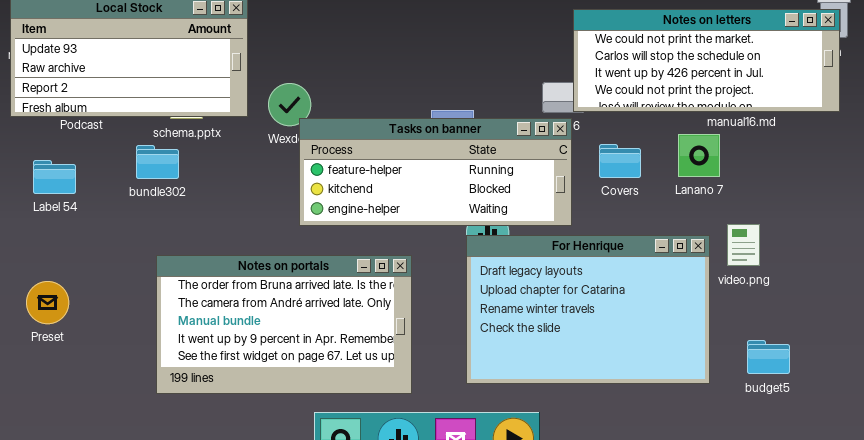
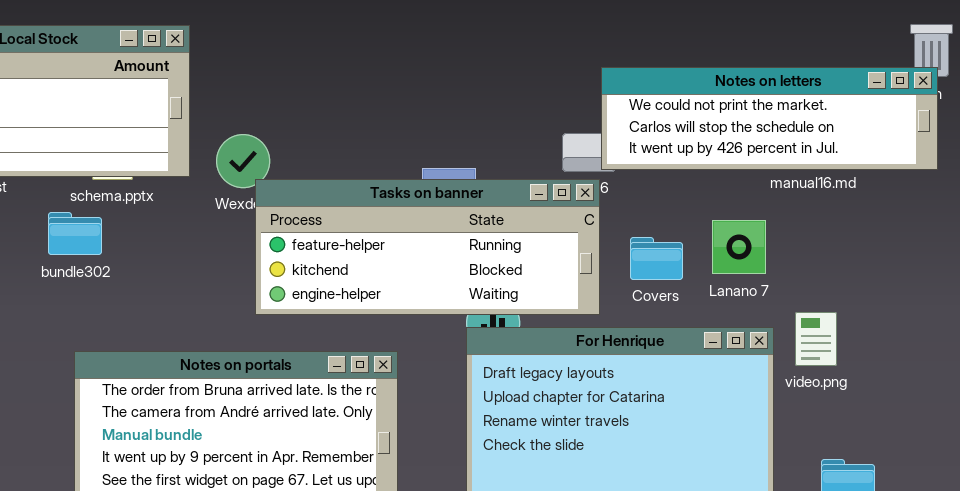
Notes on letters: [573,9,840,112] -> [601,67,938,170], resized
Lanano 7: [678,134,720,177] -> [712,220,766,274], moved
Covers: [599,144,641,178] -> [630,237,683,280], moved

